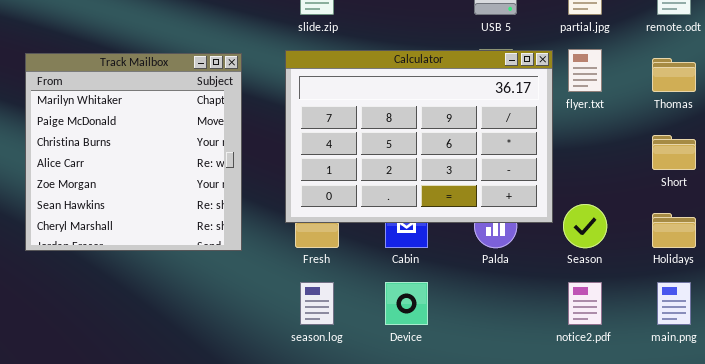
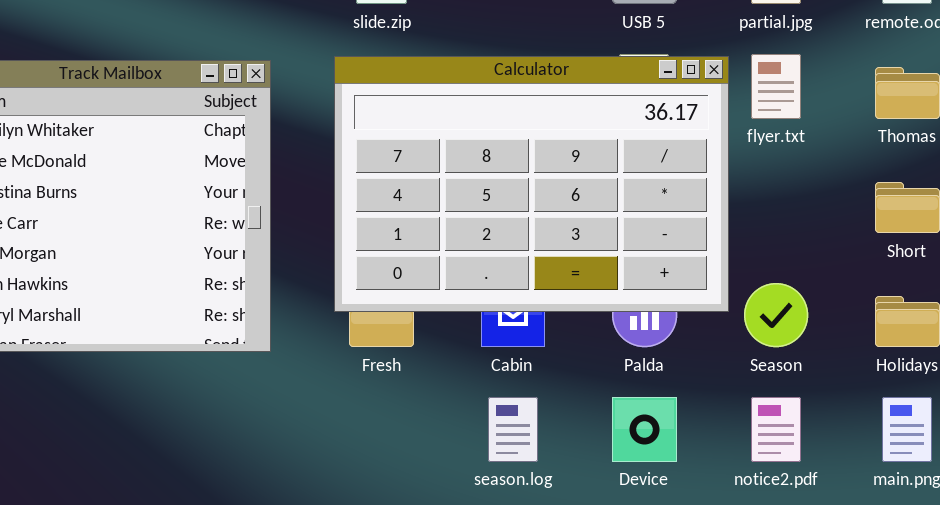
season.log: [300,282,334,325] -> [488,397,538,462], moved
Device: [385,282,428,325] -> [612,397,677,462], moved

